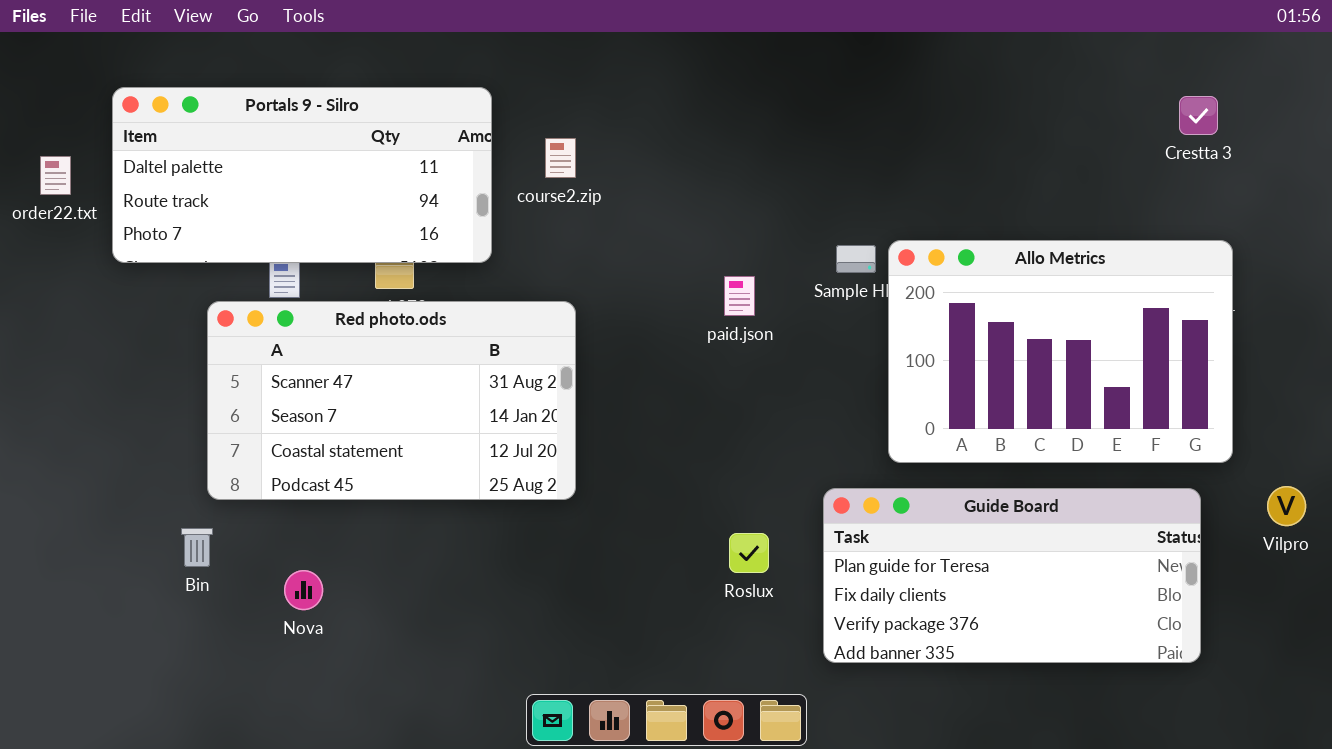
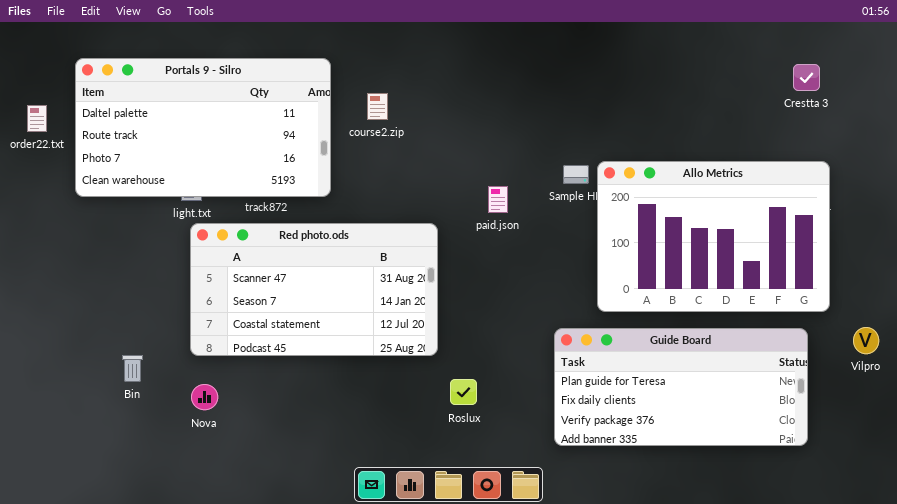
Portals 9 - Silro: [112,87,492,263] -> [75,58,331,197], resized
Red photo.ods: [207,301,576,500] -> [190,223,438,356], moved
Roslux: [729,533,769,573] -> [450,379,477,405], moved

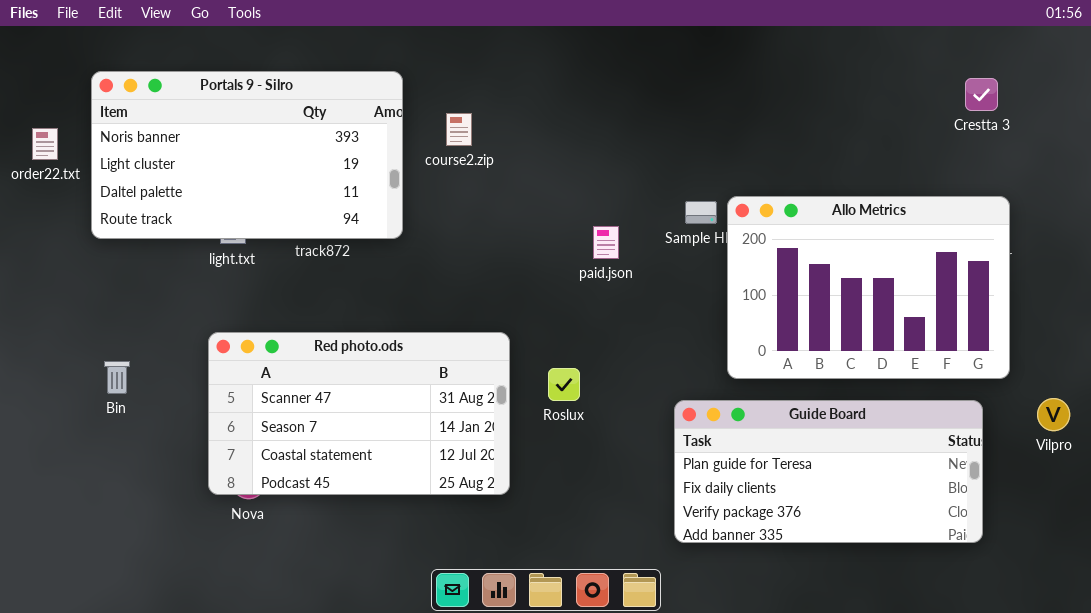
Portals 9 - Silro: [75,58,331,197] -> [91,71,403,239], scrolled up 2 rows
Red photo.ods: [190,223,438,356] -> [208,332,510,495], moved
Bin: [122,355,143,382] -> [104,361,130,394], moved
Roslux: [450,379,477,405] -> [548,368,580,401], moved

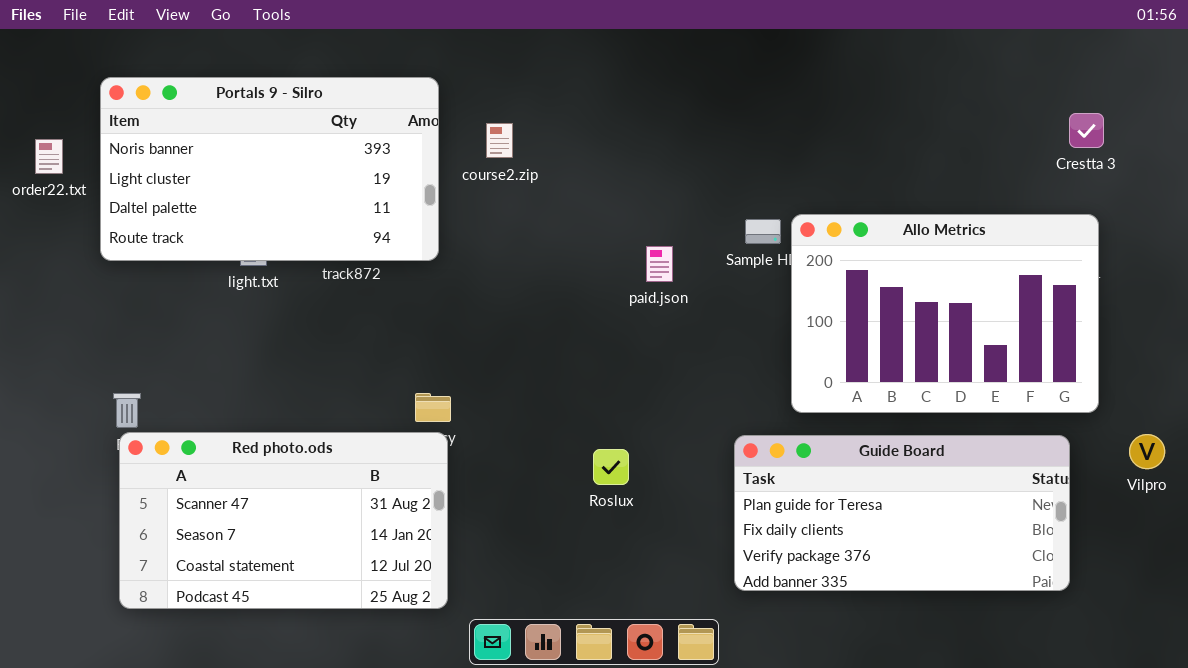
Crestta 3: [965,78,998,111] -> [1069,113,1104,148], moved
Red photo.ods: [208,332,510,495] -> [119,432,448,609], moved
Roslux: [548,368,580,401] -> [593,449,629,485], moved

